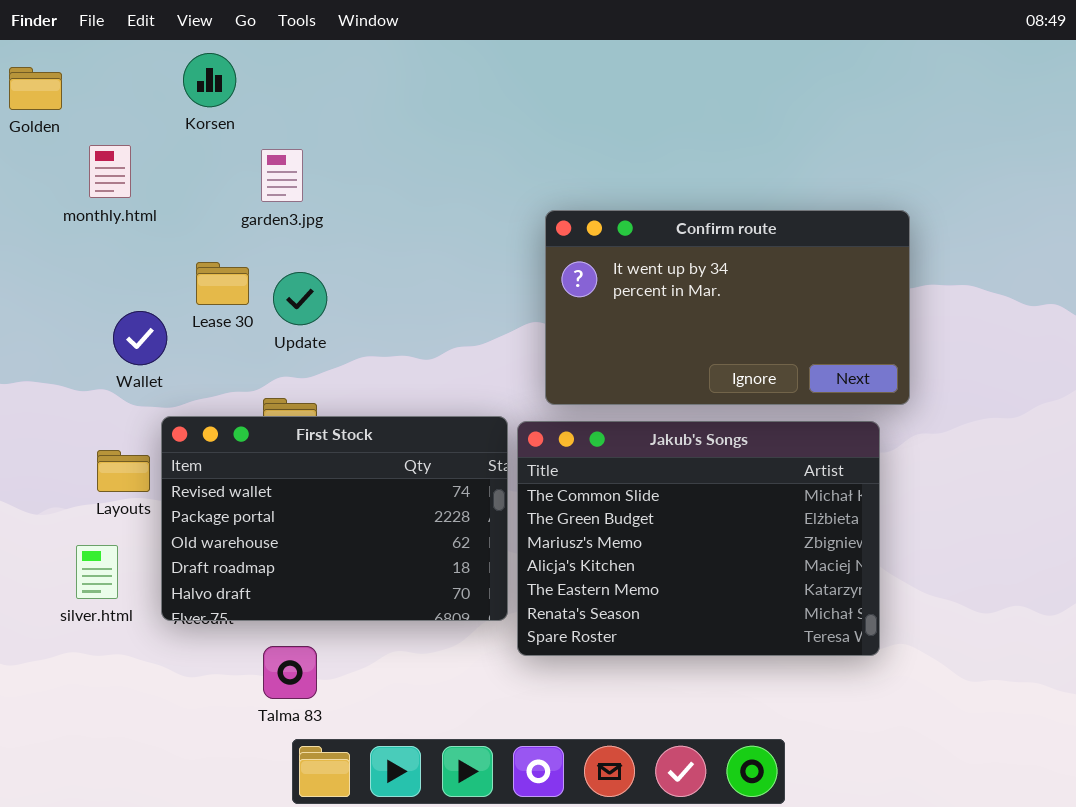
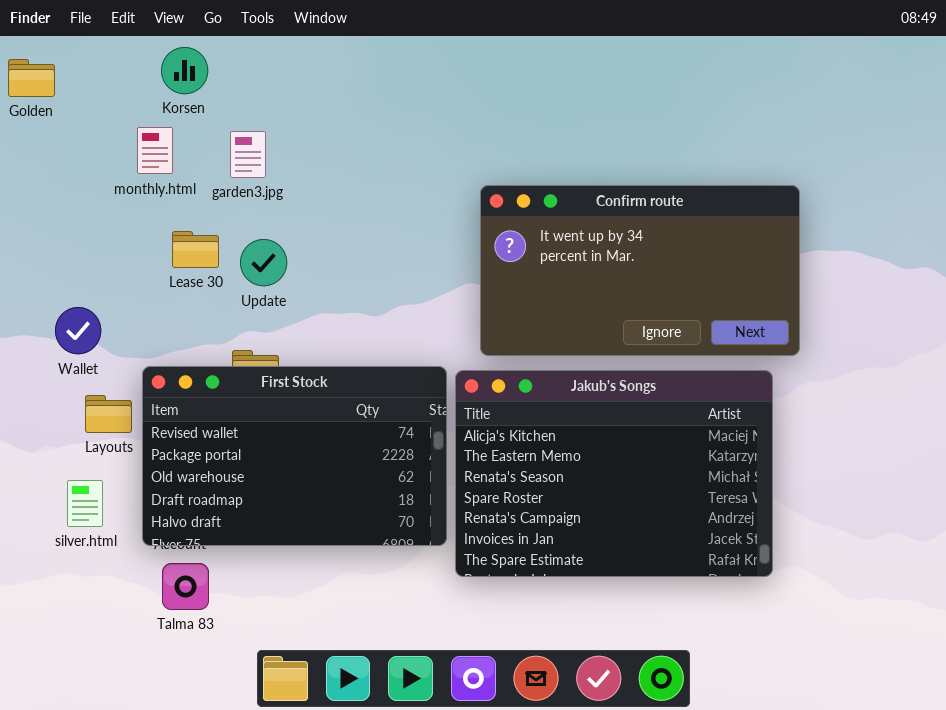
monthly.html: [89,145,131,198] -> [137,127,173,174], moved
Wallet: [113,311,167,365] -> [55,307,101,354], moved
Jakub's Songs: [517,421,880,656] -> [455,370,773,577], scrolled down 3 rows
Talma 83: [263,646,317,699] -> [162,563,209,610], moved

